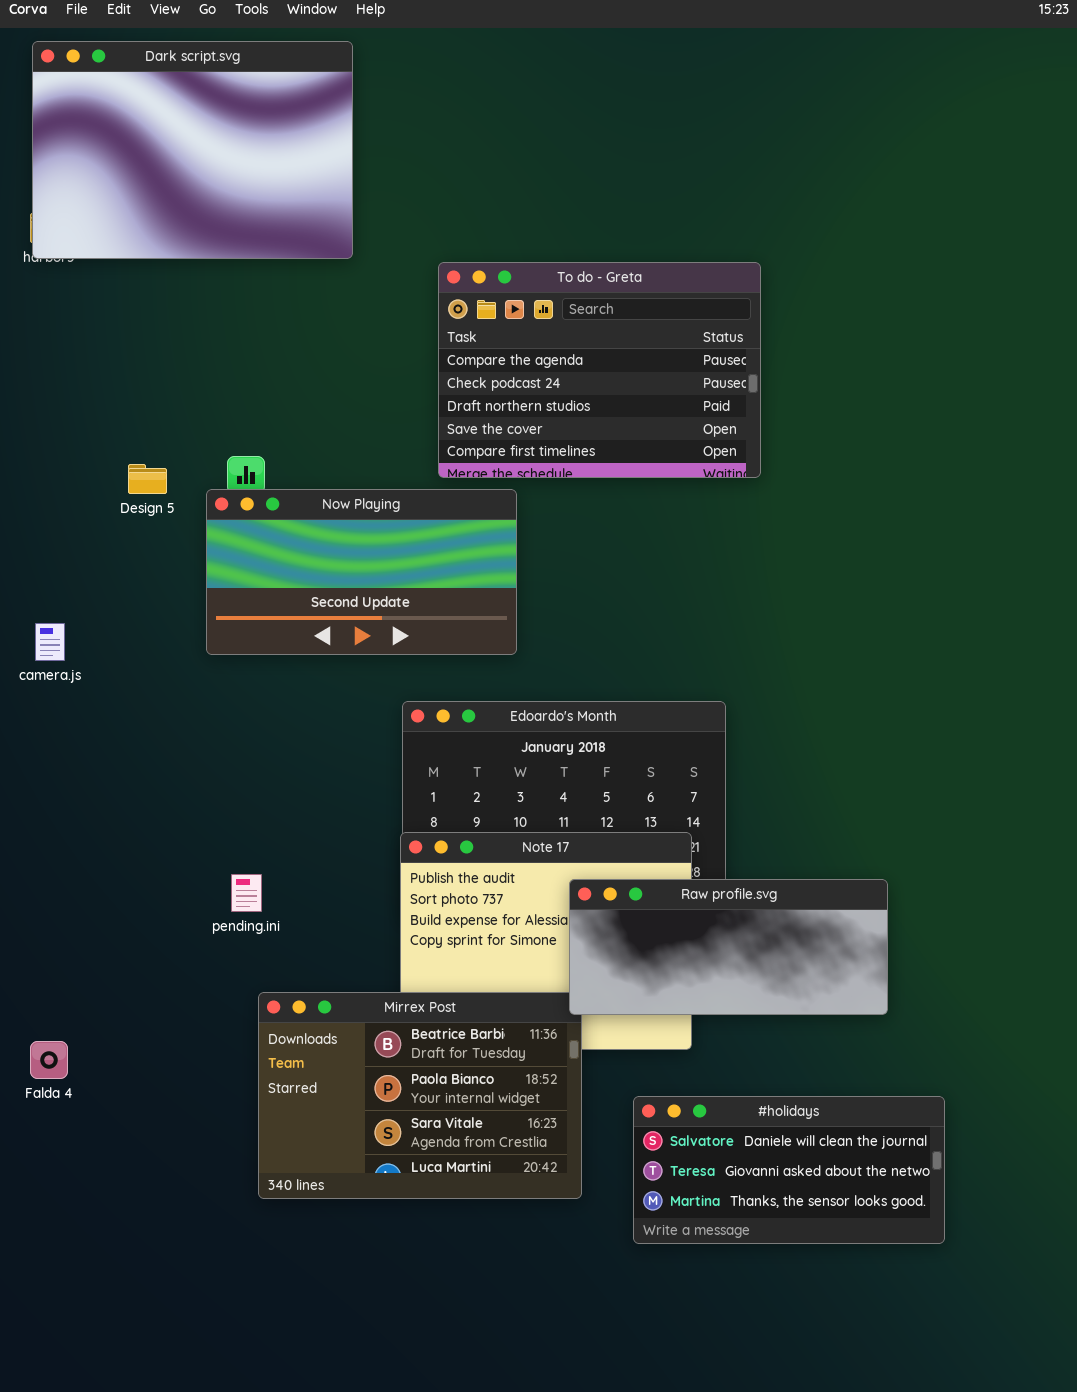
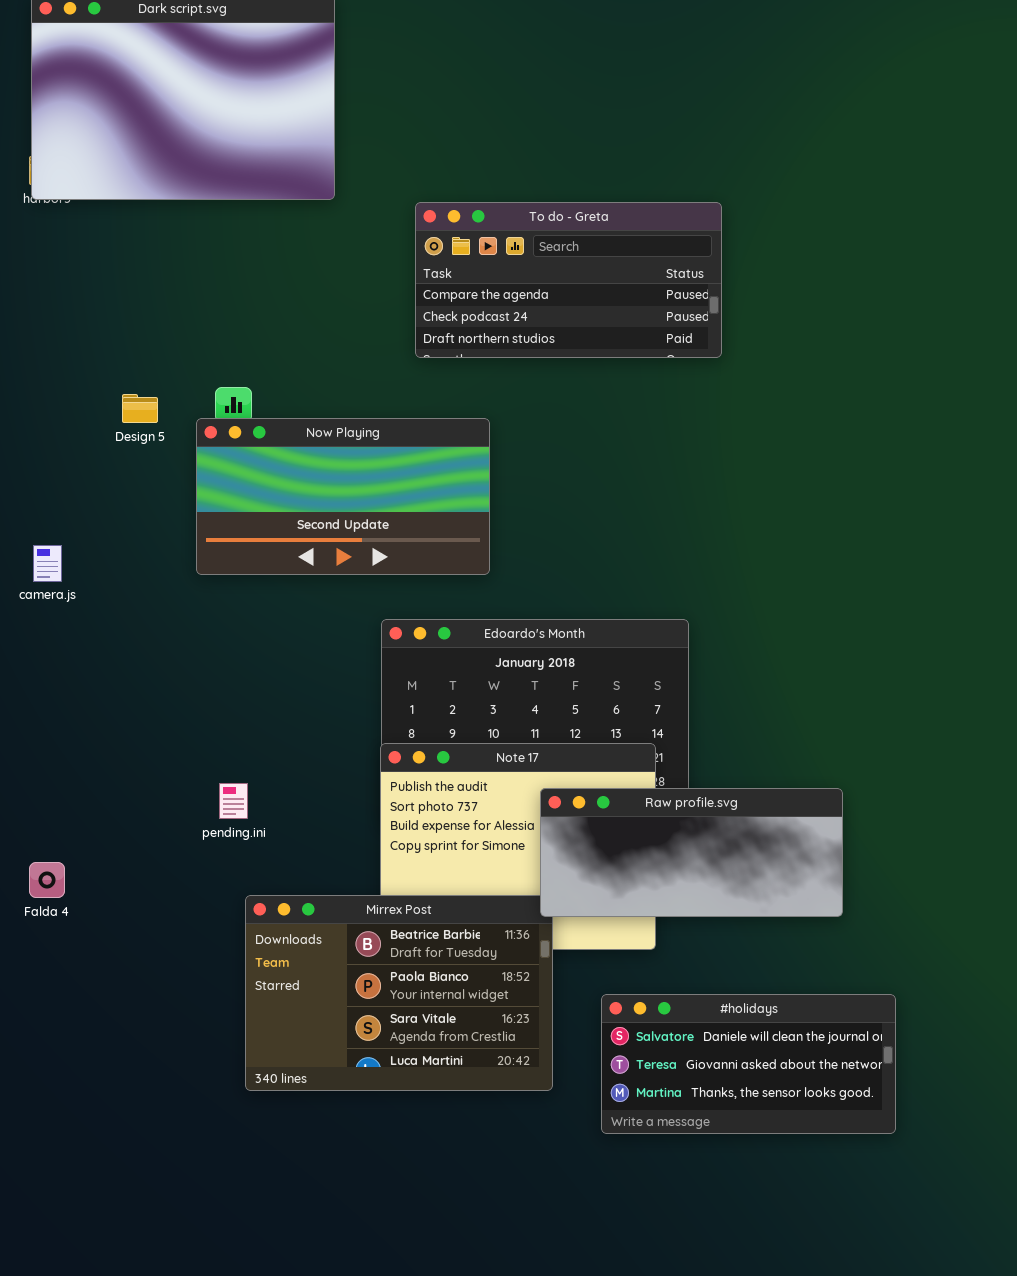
To do - Greta: [438,262,761,478] -> [415,202,722,358], resized
Falda 4: [30,1041,68,1079] -> [29,862,65,898], moved

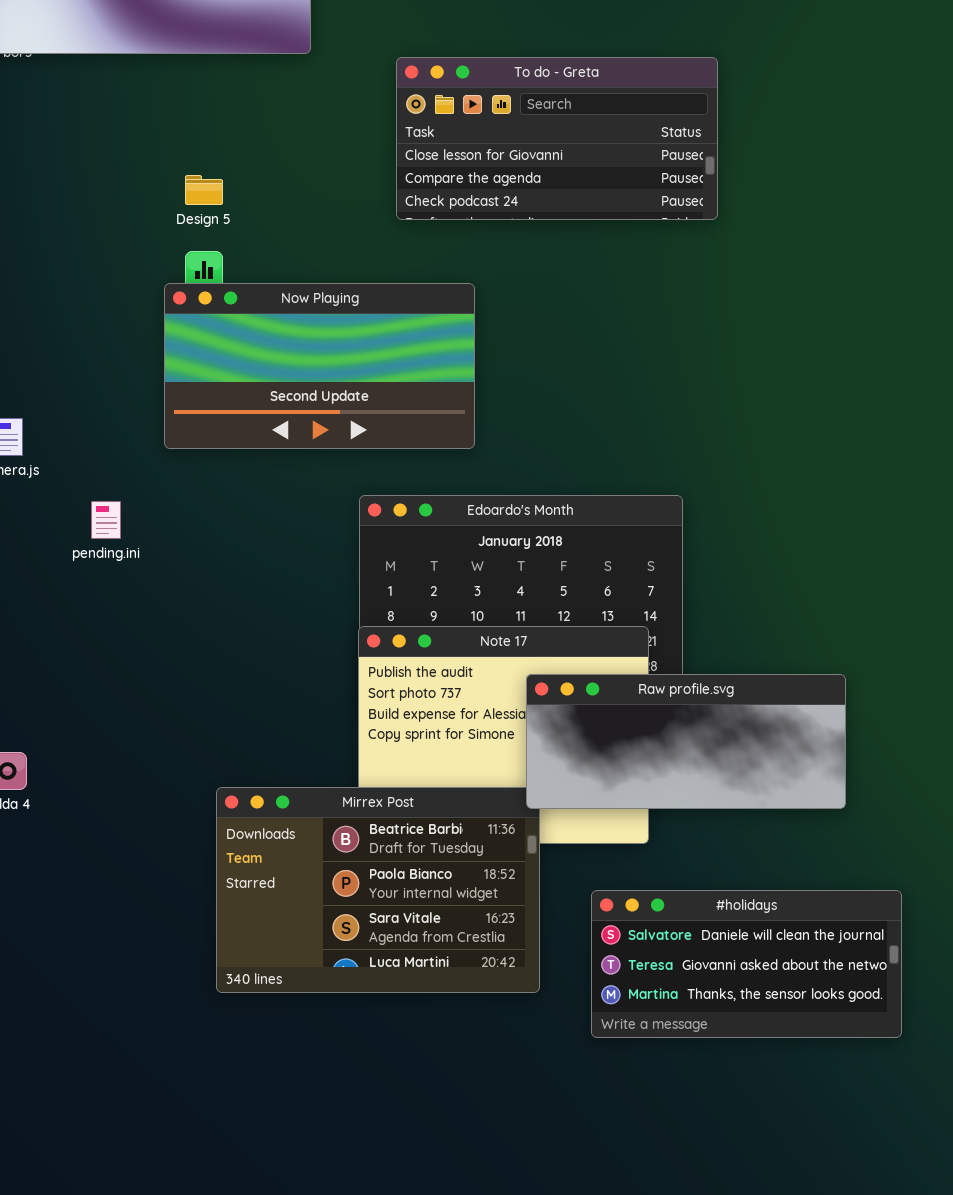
To do - Greta: [415,202,722,358] -> [396,57,718,220], scrolled up 1 row
Design 5: [122,394,158,423] -> [185,175,223,205], moved
pending.ini: [219,783,248,819] -> [91,501,121,539], moved

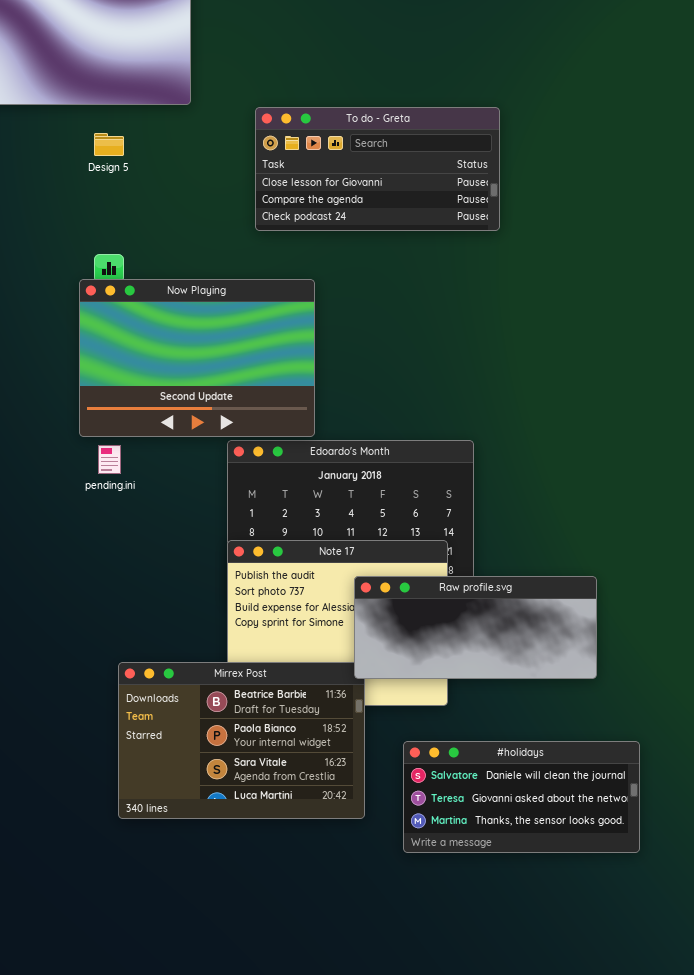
Design 5: [185,175,223,205] -> [94,133,124,156], moved
Now Playing: [164,283,475,449] -> [79,279,315,437], resized
pending.ini: [91,501,121,539] -> [98,445,121,474], moved

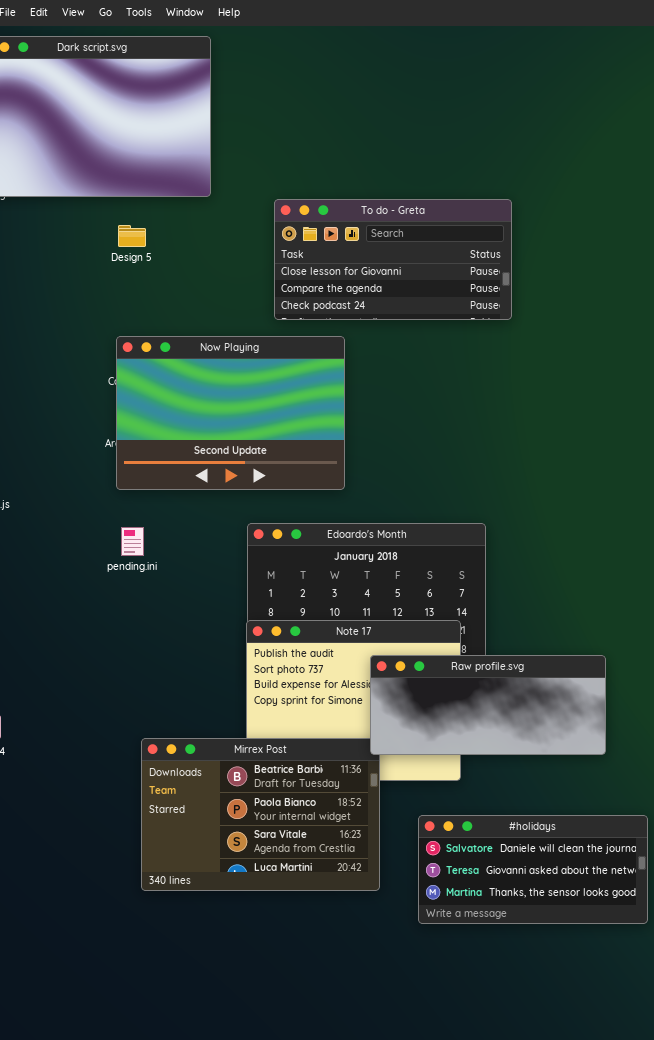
Now Playing: [79,279,315,437] -> [116,336,345,490], moved

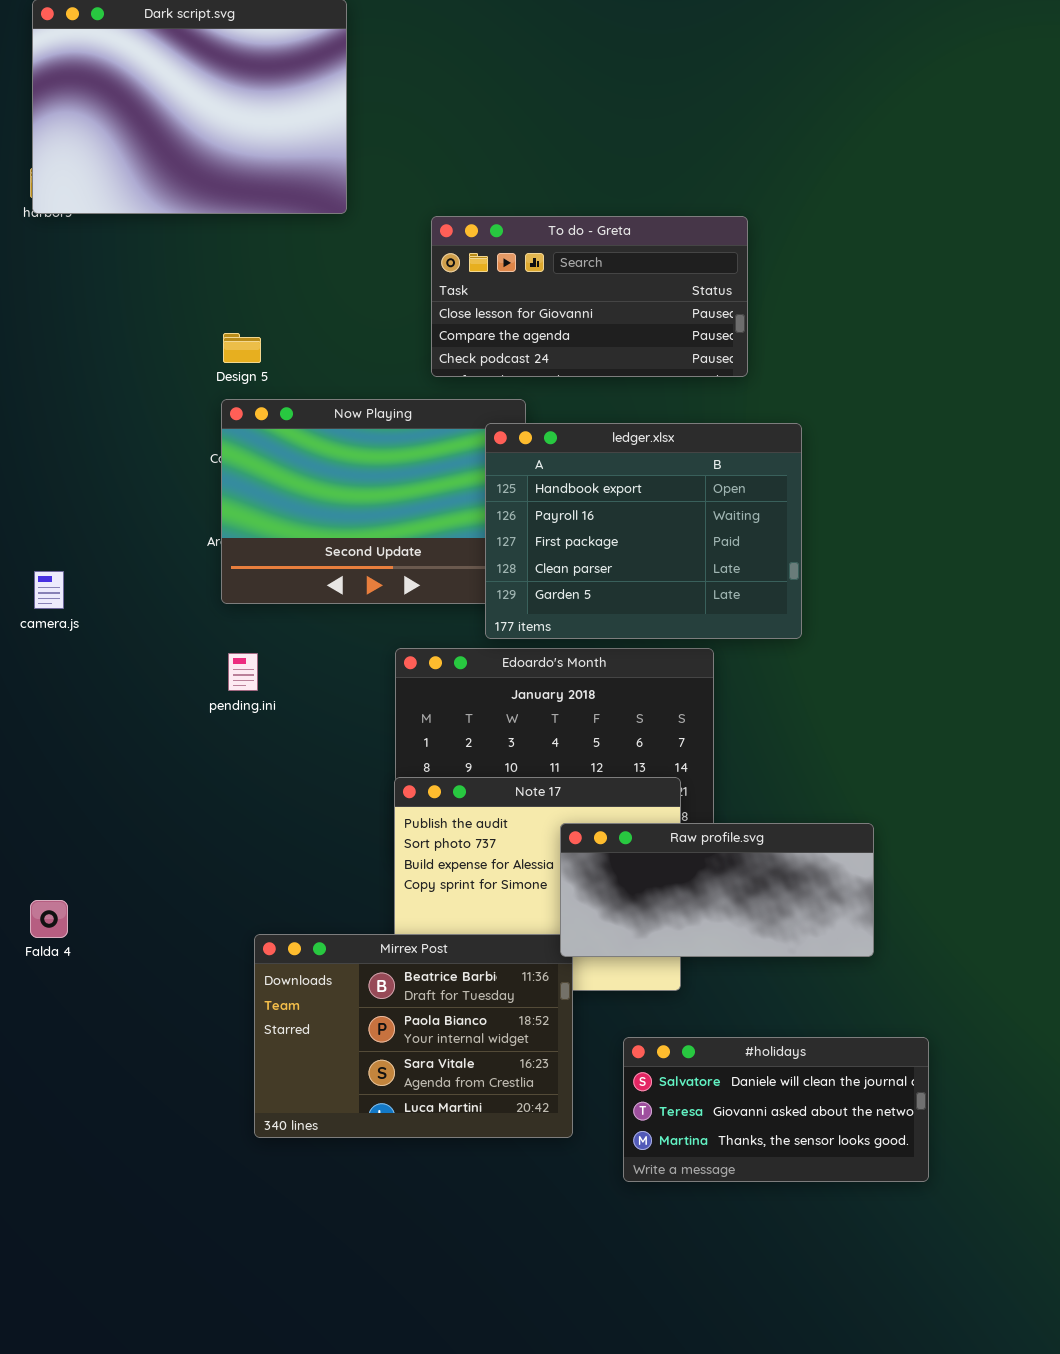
Design 5: [118,225,146,247] -> [223,333,261,363], moved
ledger.xlsx: none -> [485,423,802,639], opened

